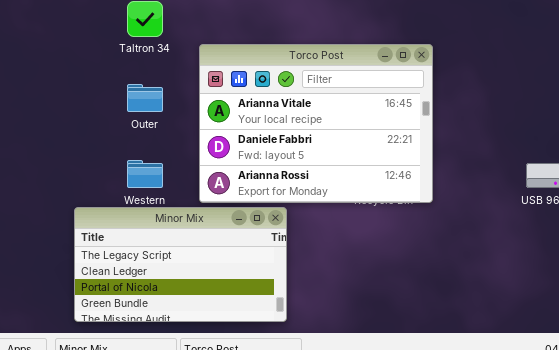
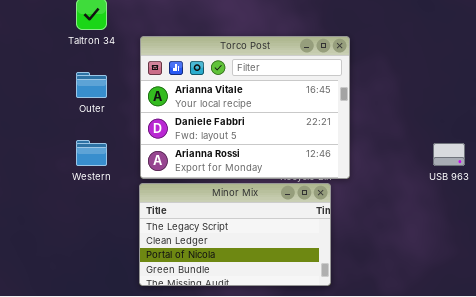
Minor Mix: [74,207,287,322] -> [139,183,331,286], moved

